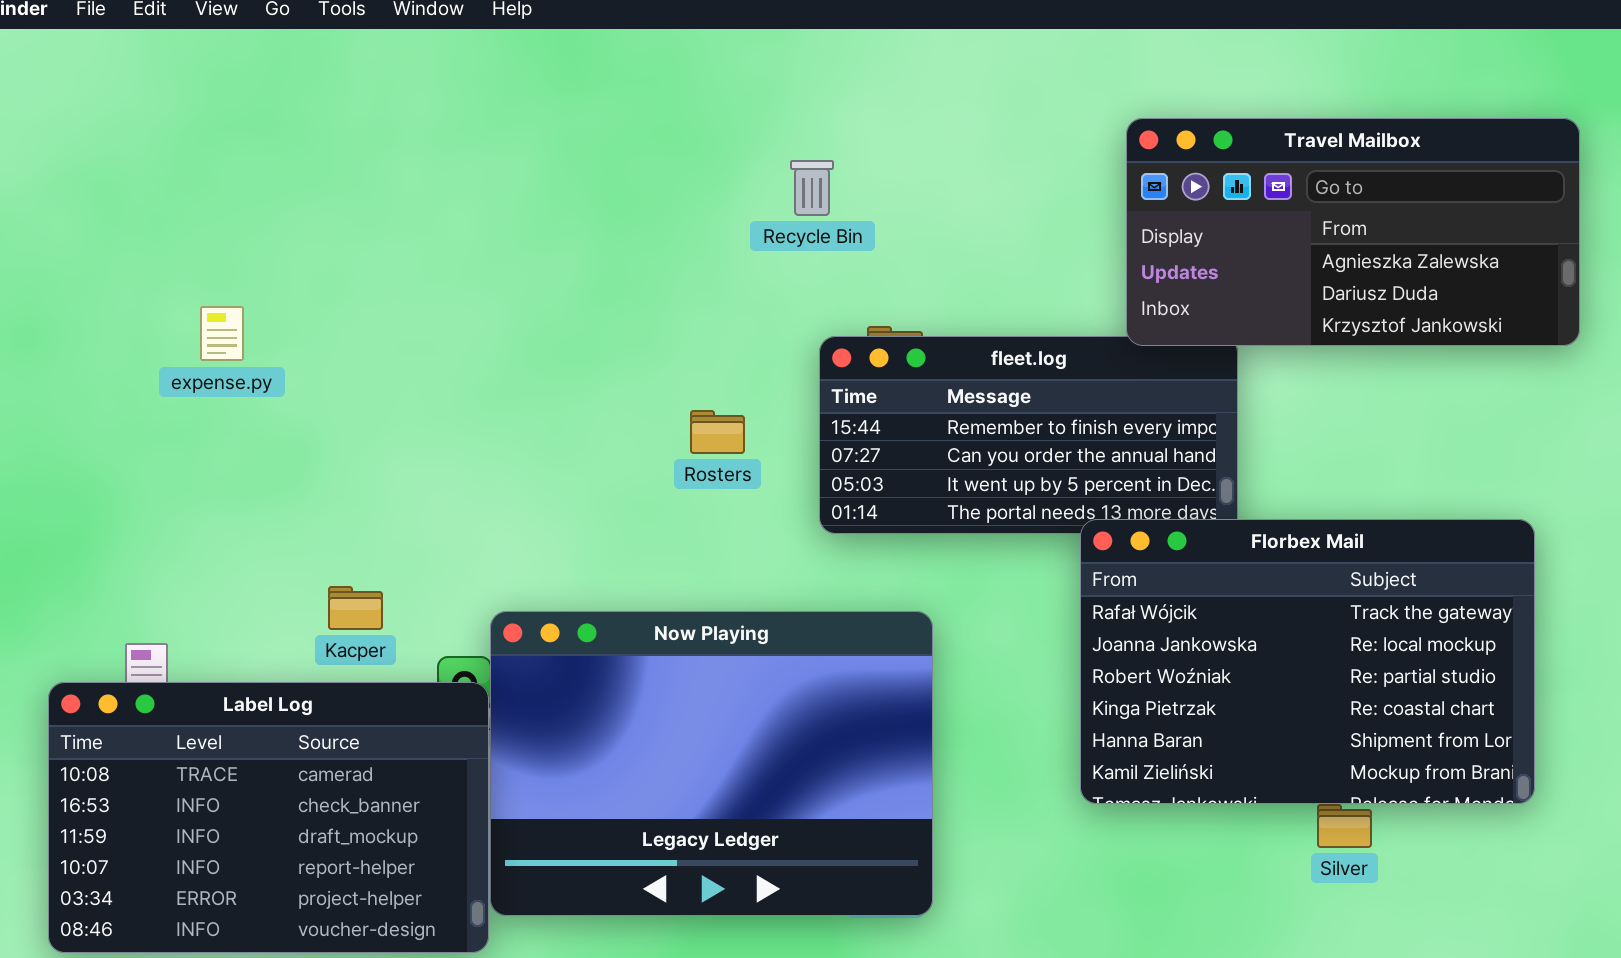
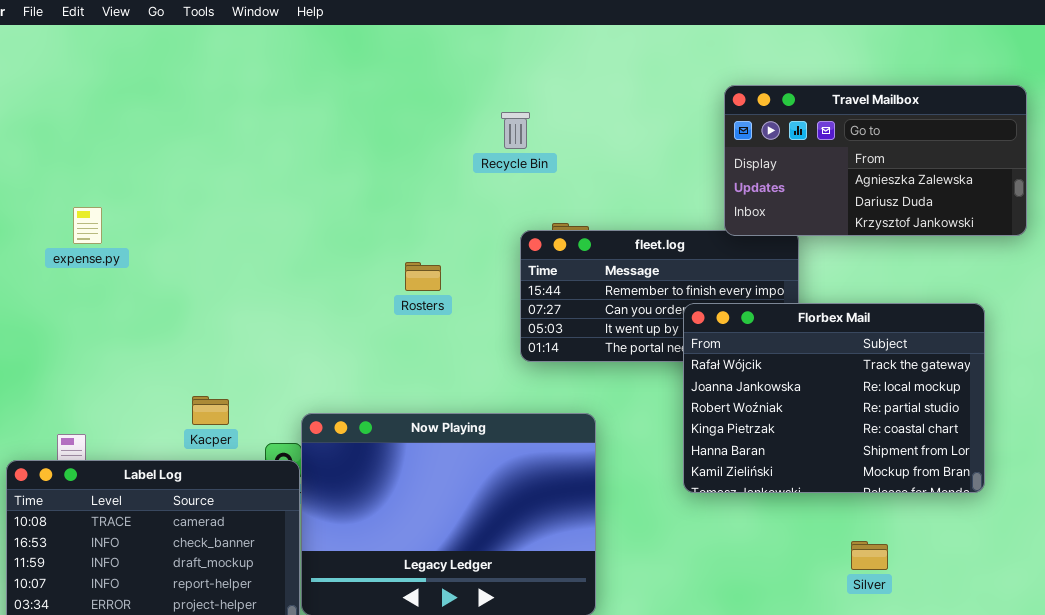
expense.py: [200,306,244,361] -> [73,207,102,244], moved
Rosters: [690,410,745,454] -> [405,262,441,291], moved
Florbex Mail: [1080,519,1535,804] -> [683,303,985,493], moved

